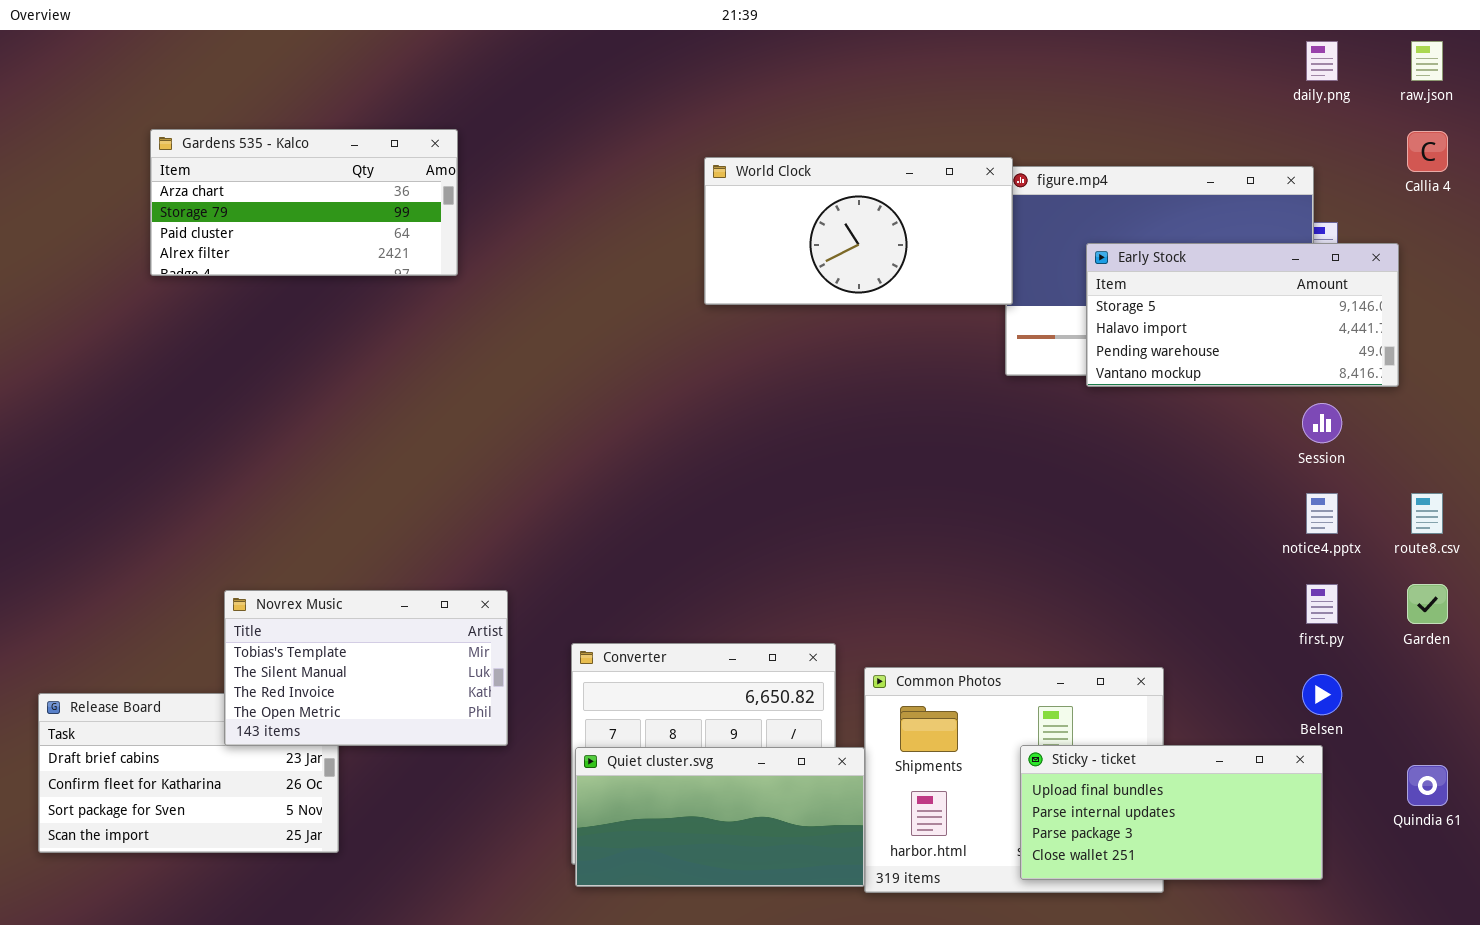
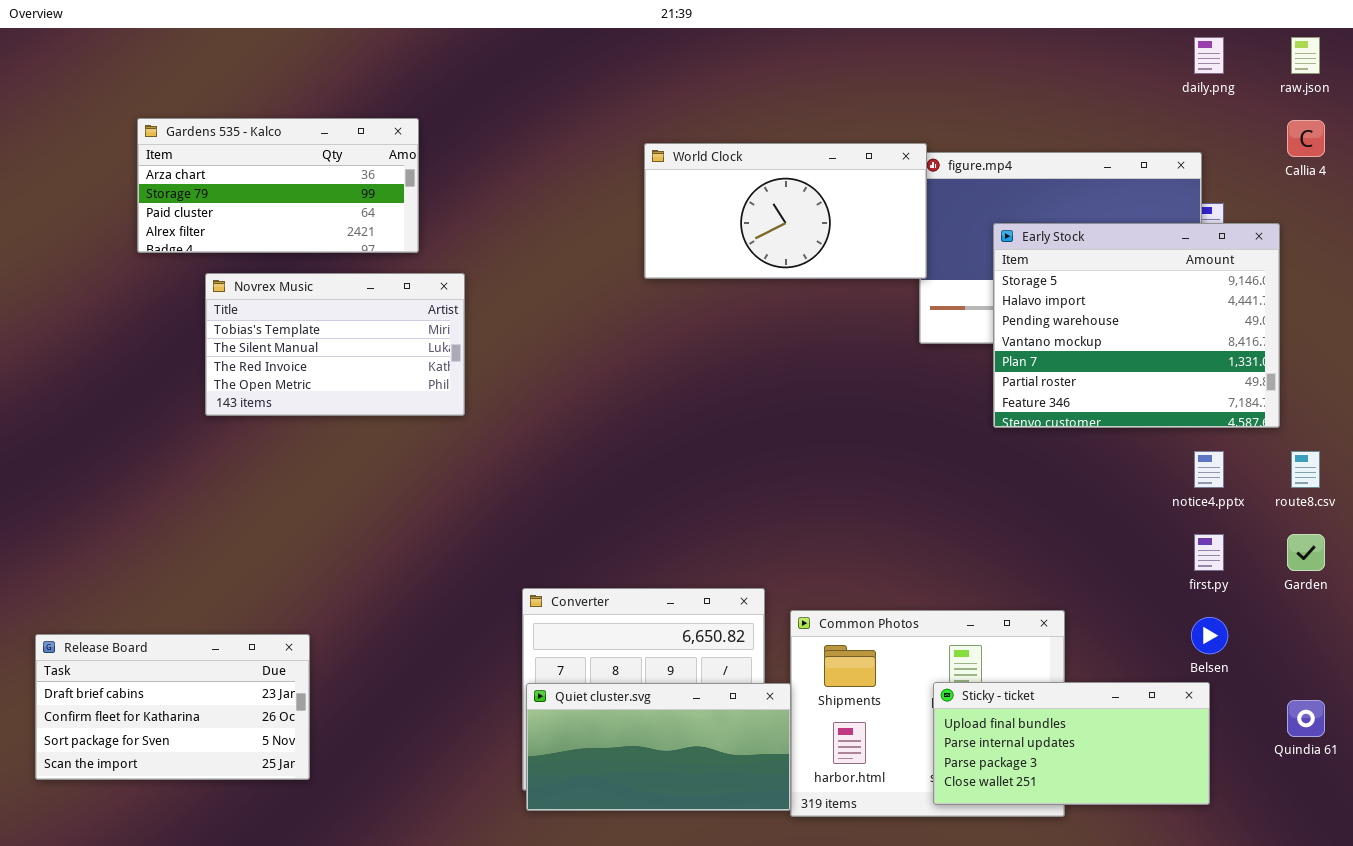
Early Stock: [1086,243,1399,387] -> [993,223,1280,428], resized
Novrex Music: [224,590,508,746] -> [205,273,465,416], moved

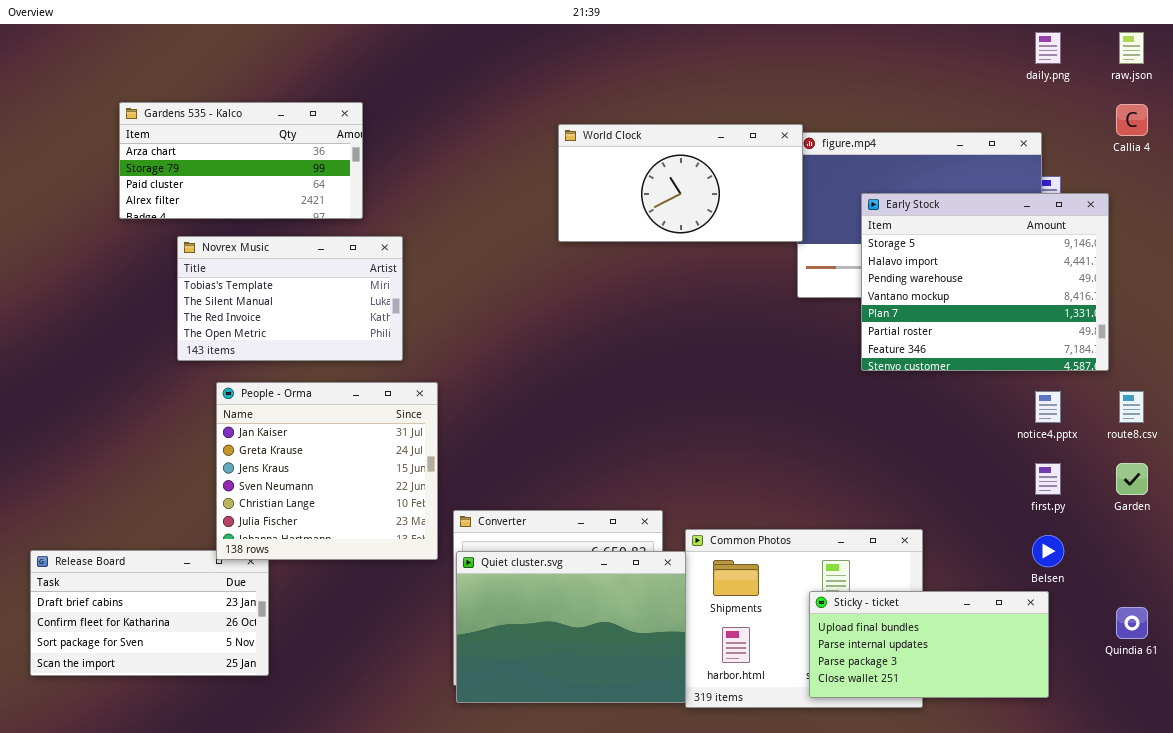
People - Orma: none -> [216,382,438,560], opened
Quiet cluster.svg: [526,683,791,811] -> [456,551,686,703], resized

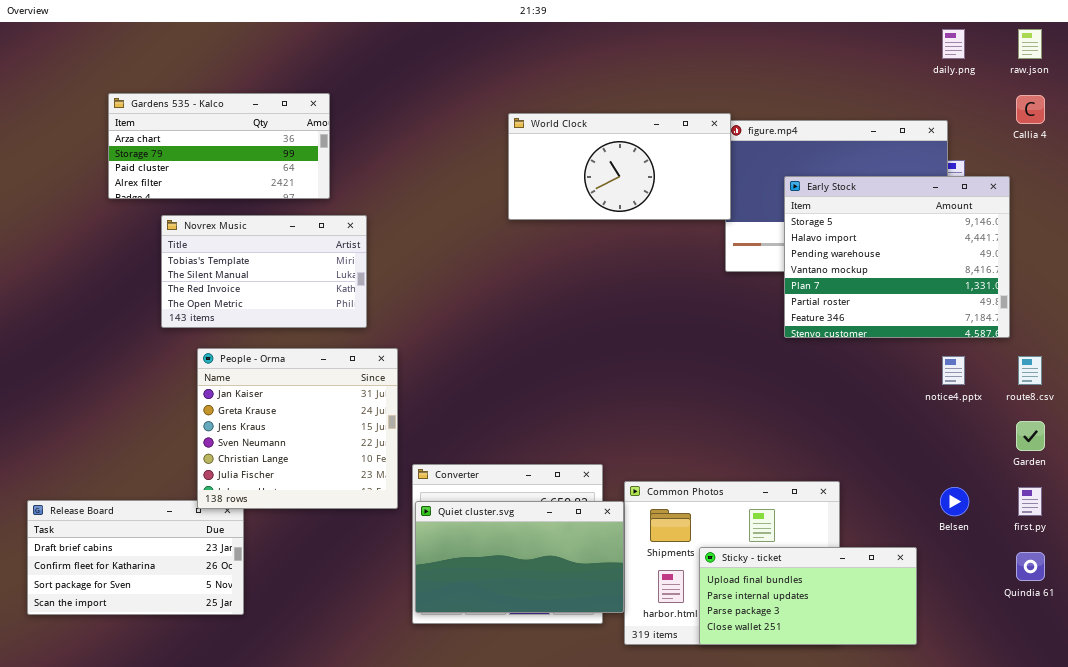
first.py: [1035,463,1061,495] -> [1018,487,1042,516], moved
Quiet cluster.svg: [456,551,686,703] -> [415,501,624,613], resized
Sticky - ticket: [809,591,1049,698] -> [699,547,917,645], moved

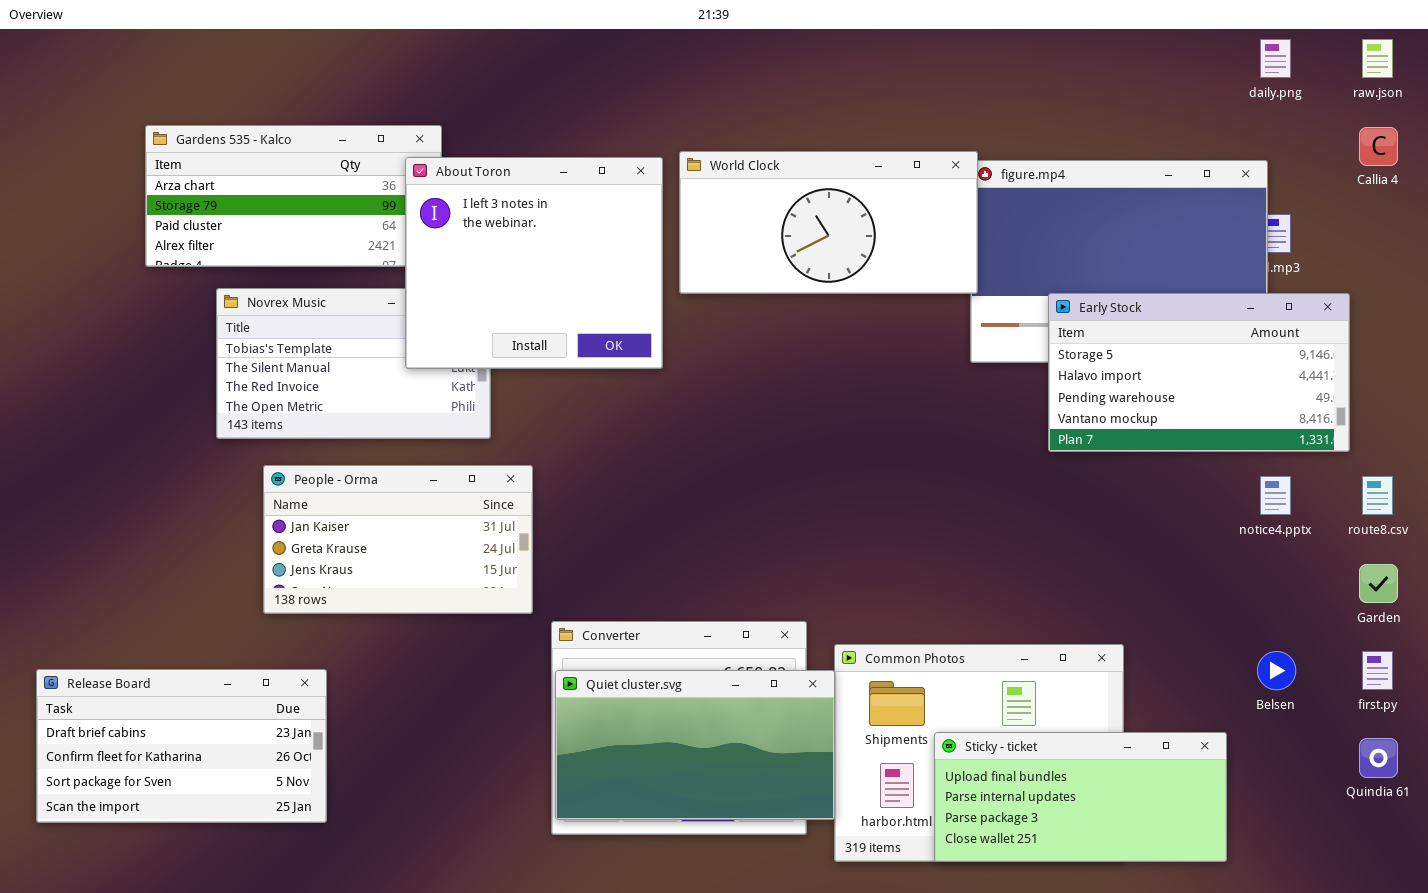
About Toron: none -> [405,157,663,369], opened
Early Stock: [784,176,1010,338] -> [1048,293,1350,452], resized
People - Orma: [197,348,398,509] -> [263,465,533,614], resized

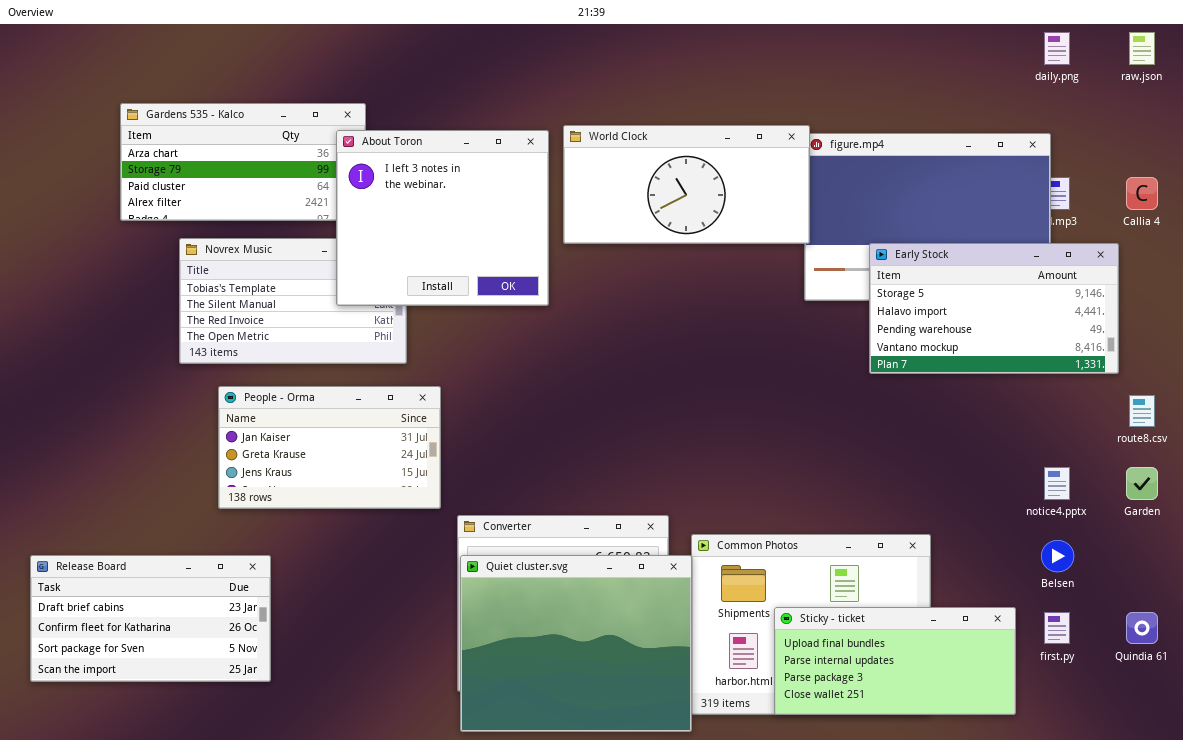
Callia 4: [1359,127,1398,166] -> [1126,177,1158,210], moved
notice4.pptx: [1260,476,1291,515] -> [1044,467,1070,500], moved
first.py: [1362,651,1393,690] -> [1044,612,1070,644], moved
Quiet cluster.svg: [555,670,835,820] -> [460,555,692,732], resized

